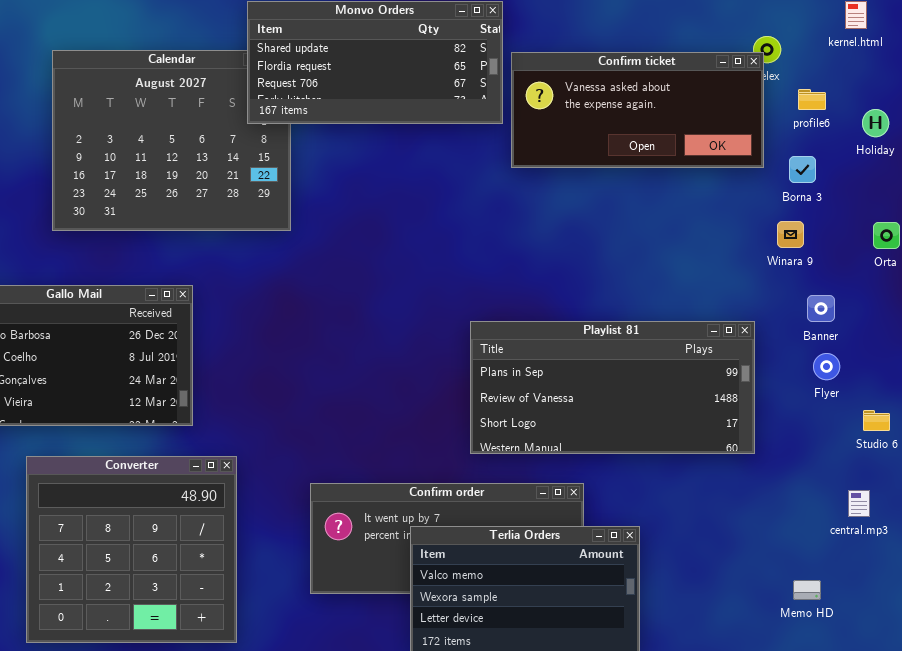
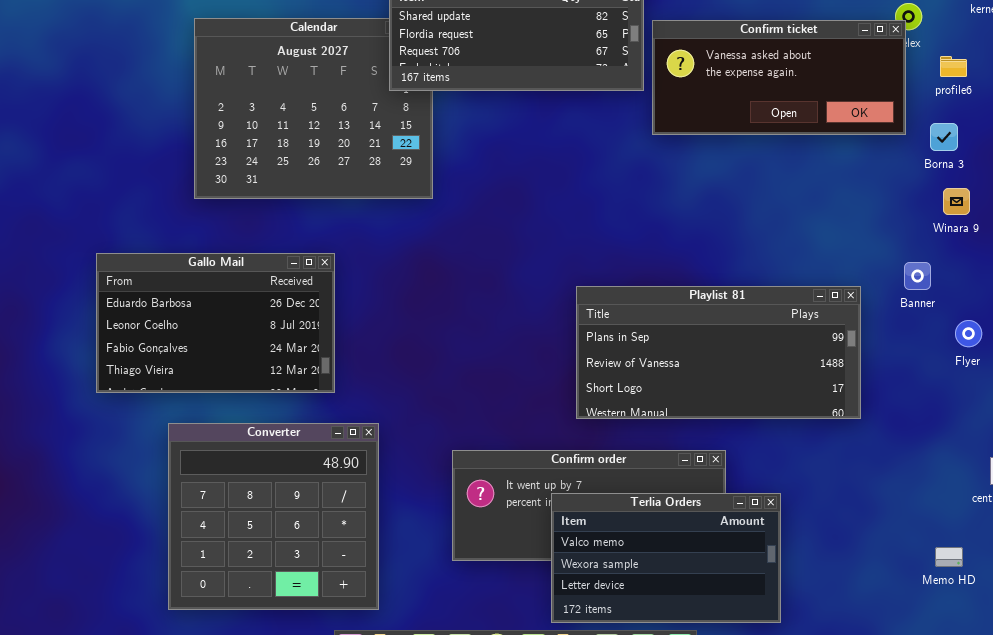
Winara 9: [777,221,804,248] -> [943,188,970,215], moved
Banner: [807,295,835,322] -> [904,262,931,290], moved
Playlist 81: [470,321,755,454] -> [576,286,861,419], moved

